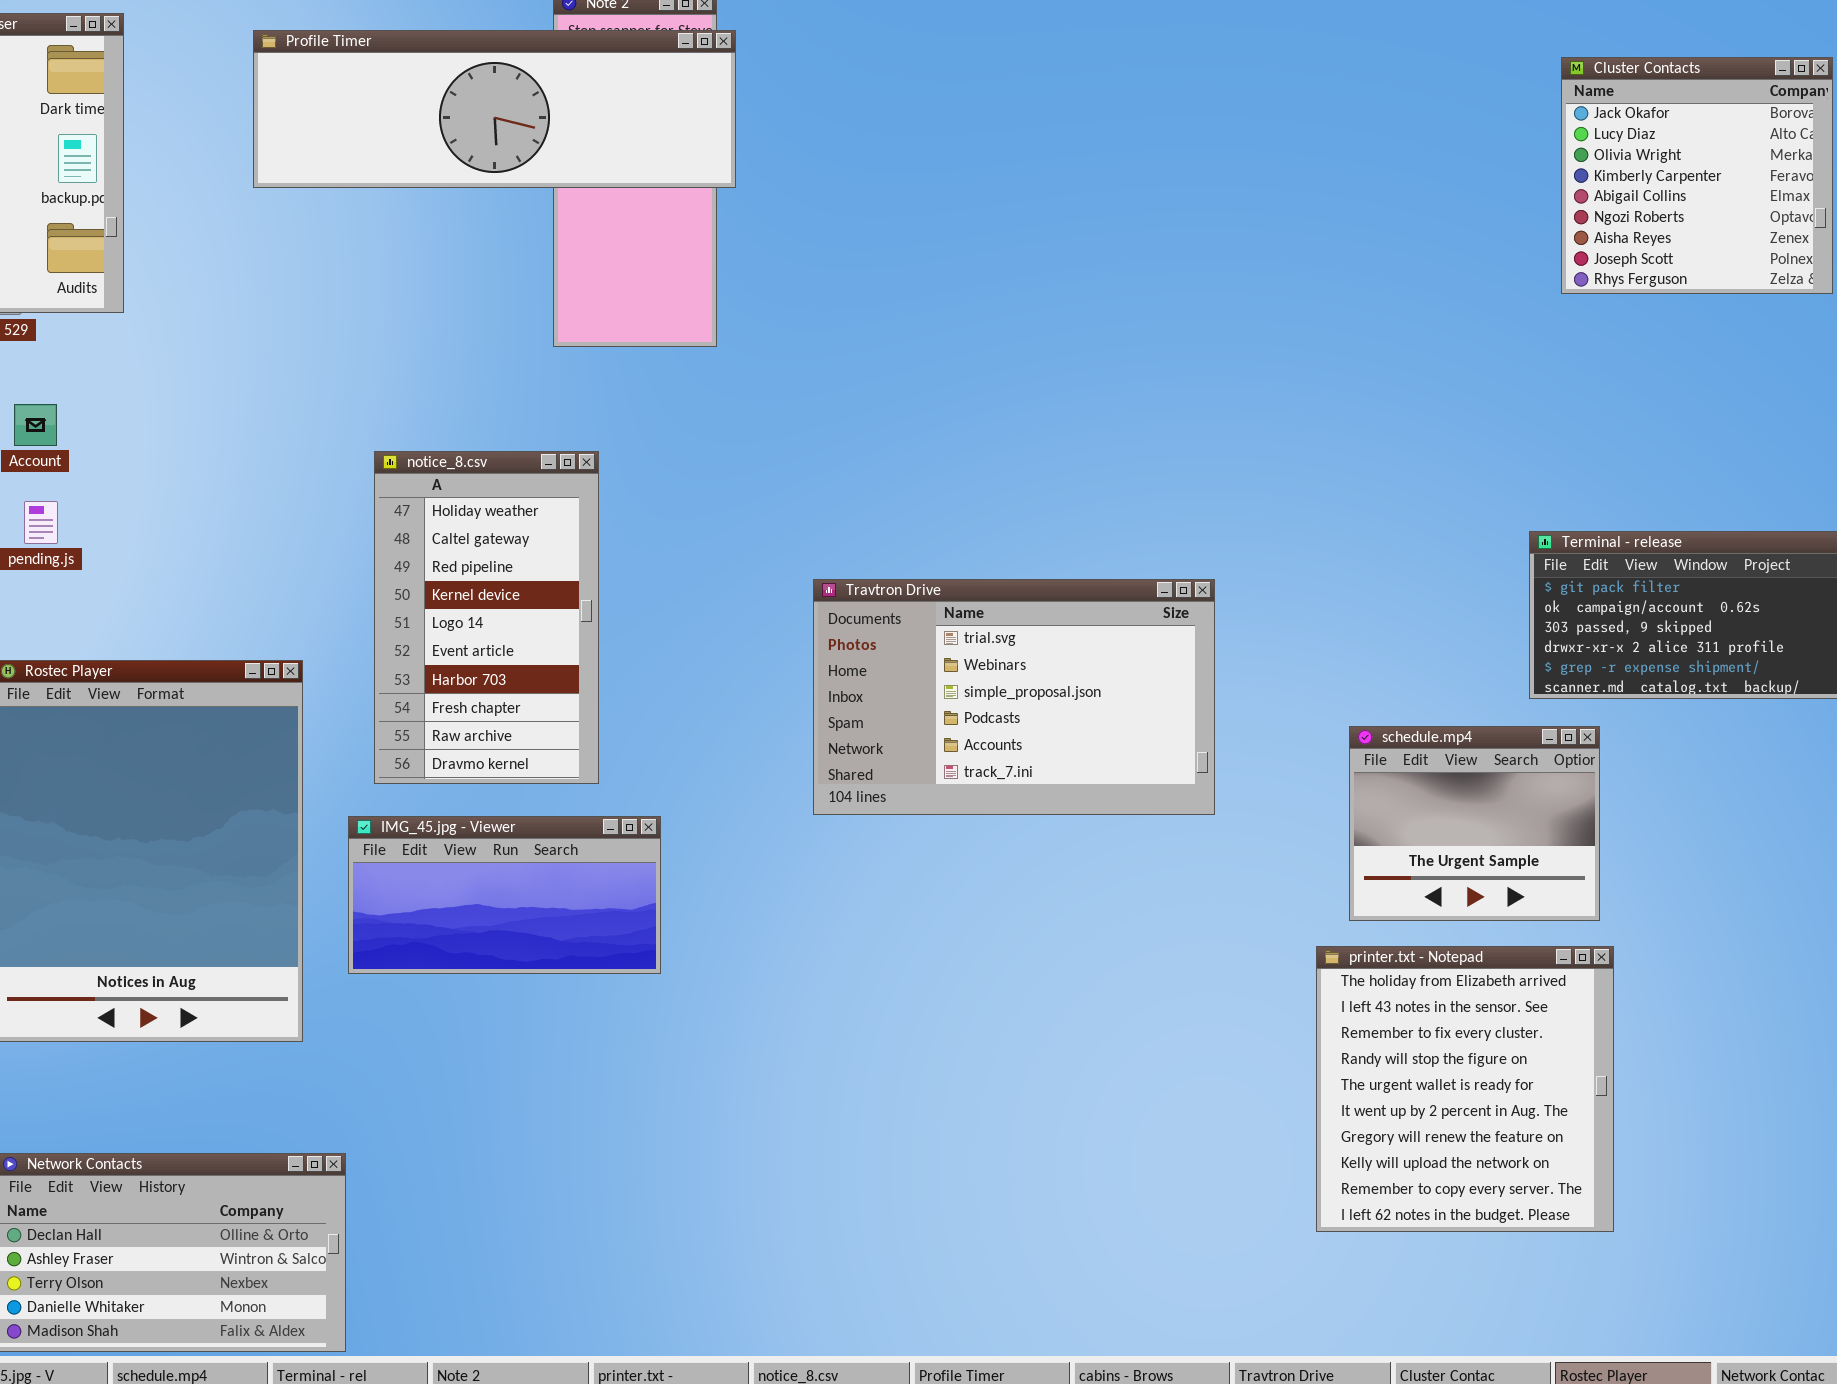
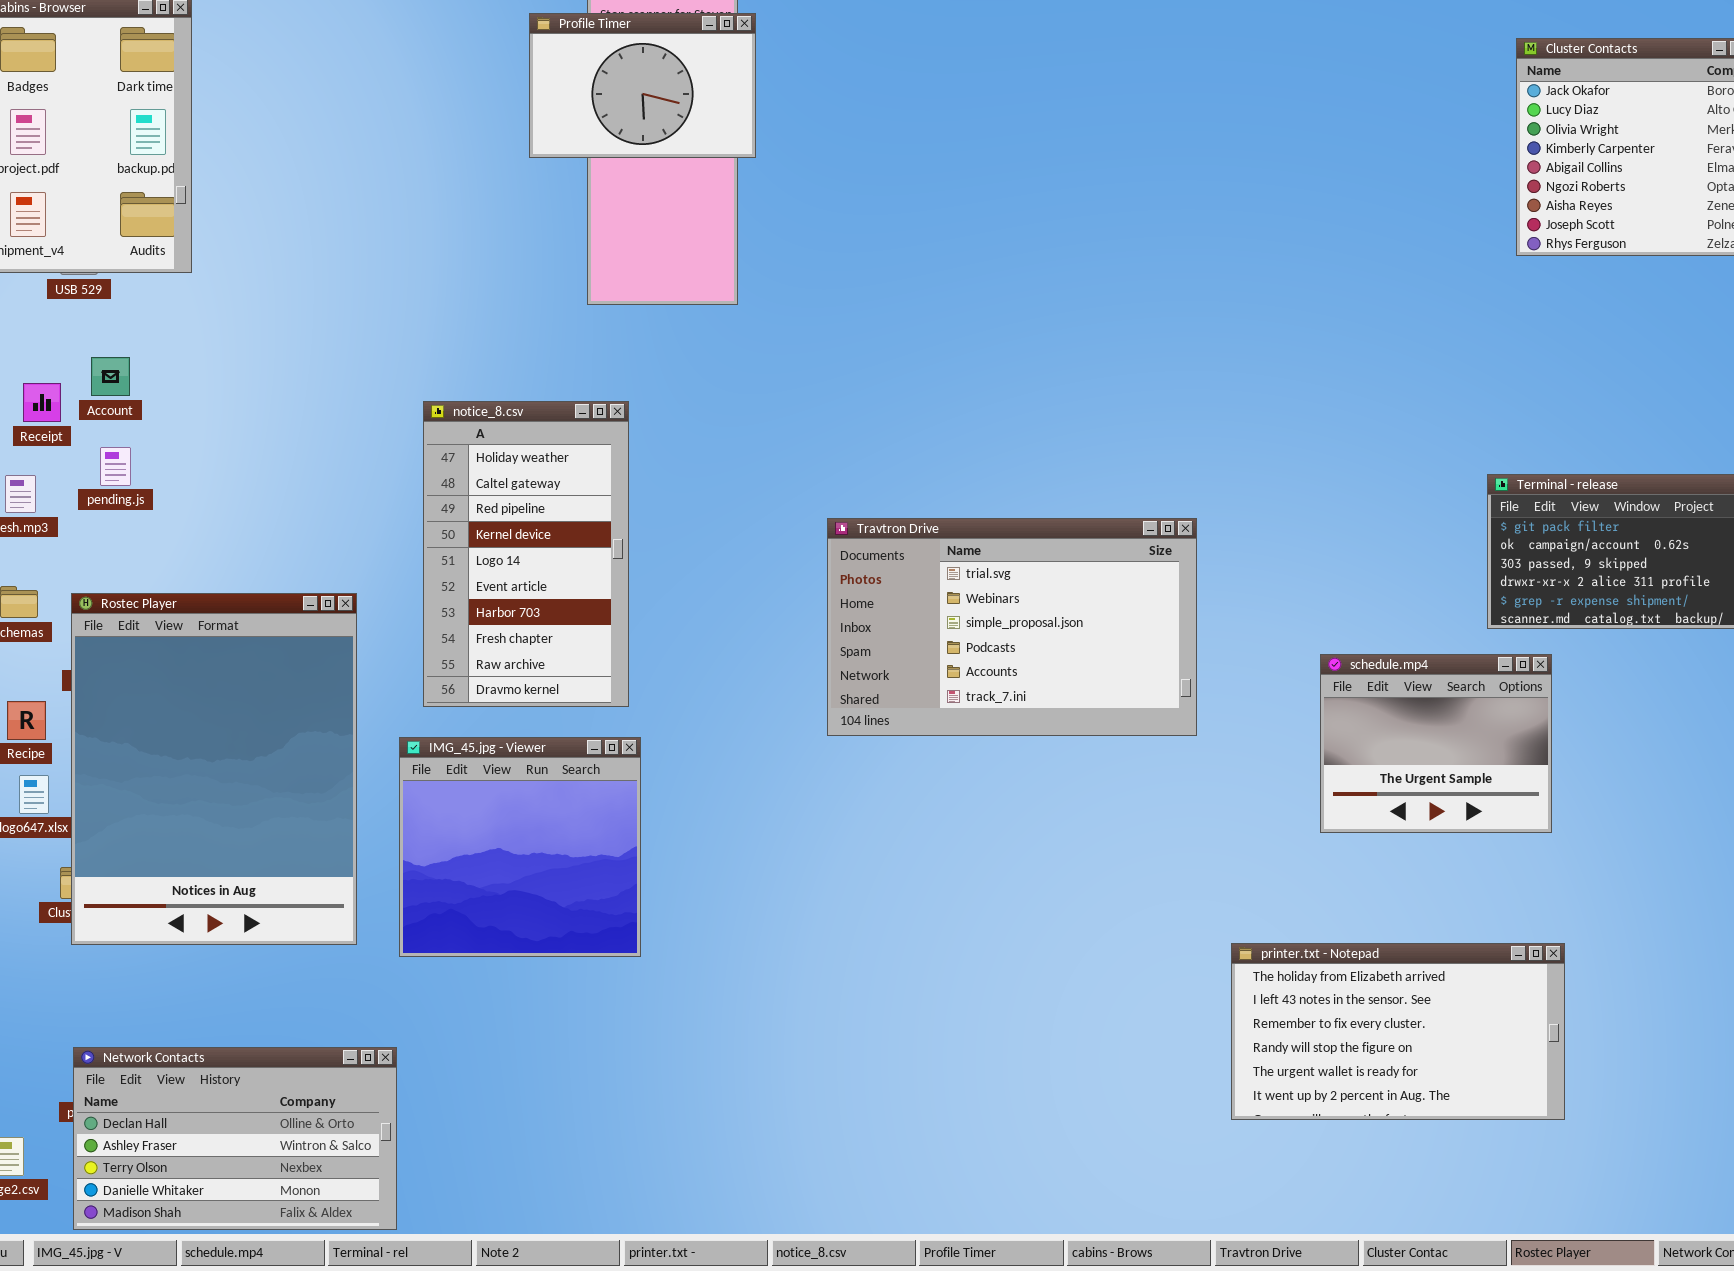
Profile Timer: [253,30,736,188] -> [529,13,756,158], resized
IMG_45.jpg - Viewer: [348,816,661,974] -> [399,737,641,957], resized
printer.txt - Notepad: [1316,946,1614,1232] -> [1231,943,1565,1120], resized

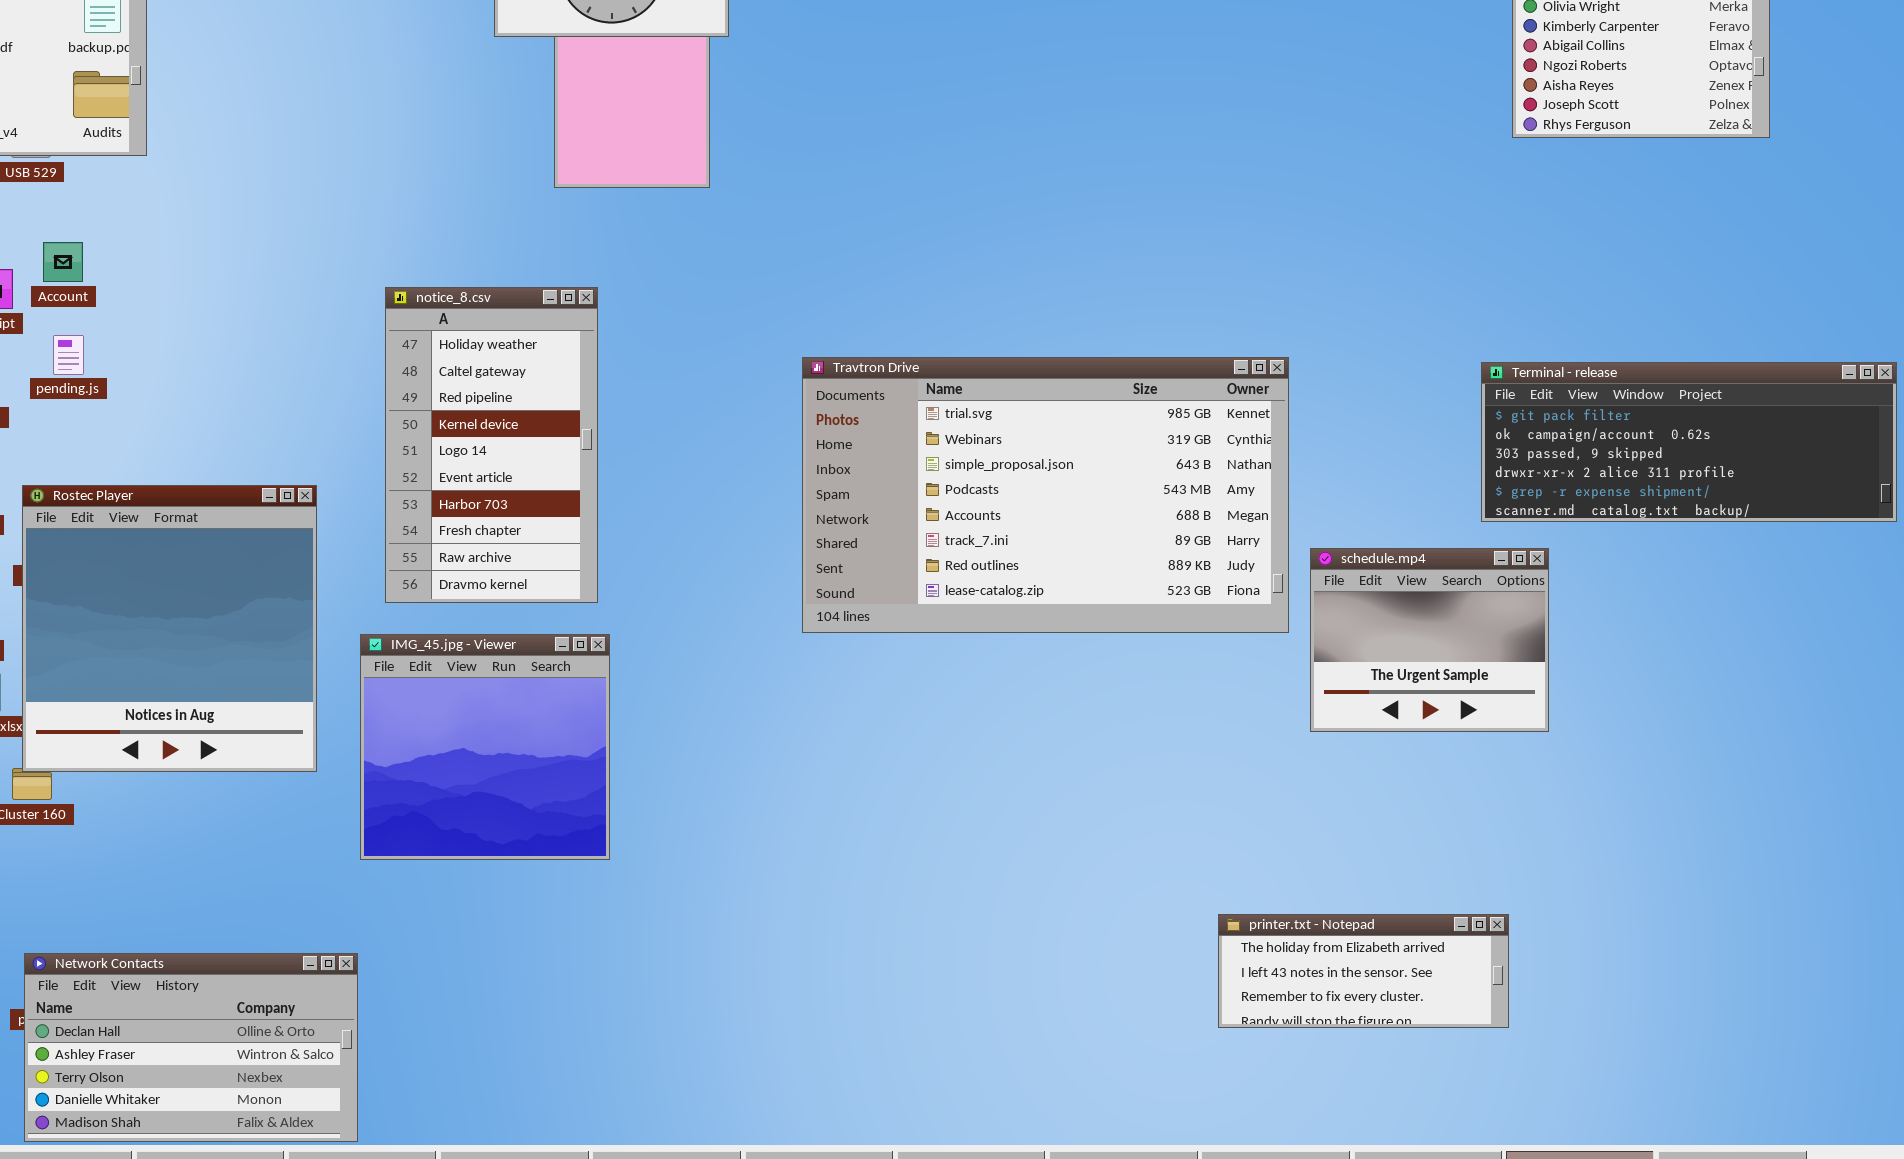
Travtron Drive: [827,518,1197,736] -> [802,357,1289,633], resized
Rostec Player: [71,593,357,945] -> [22,485,317,772], resized
printer.txt - Notepad: [1231,943,1565,1120] -> [1218,914,1509,1028], resized

